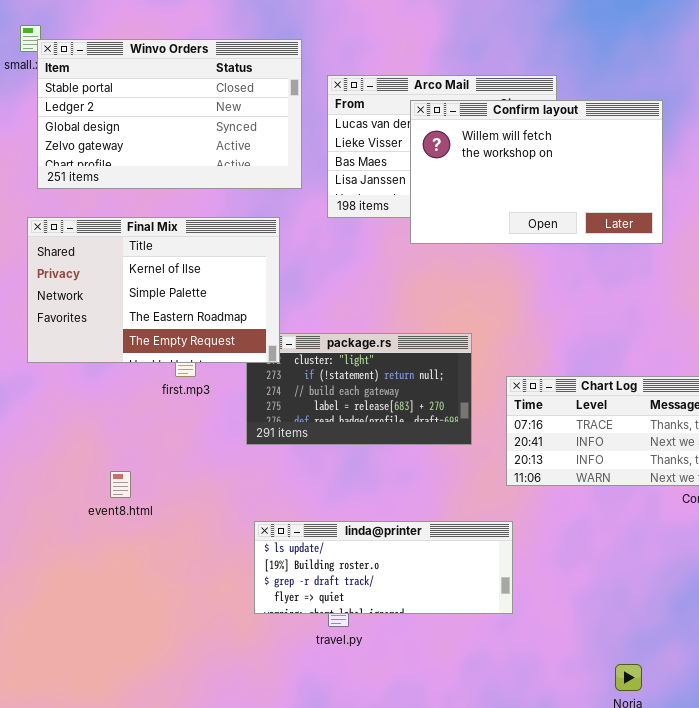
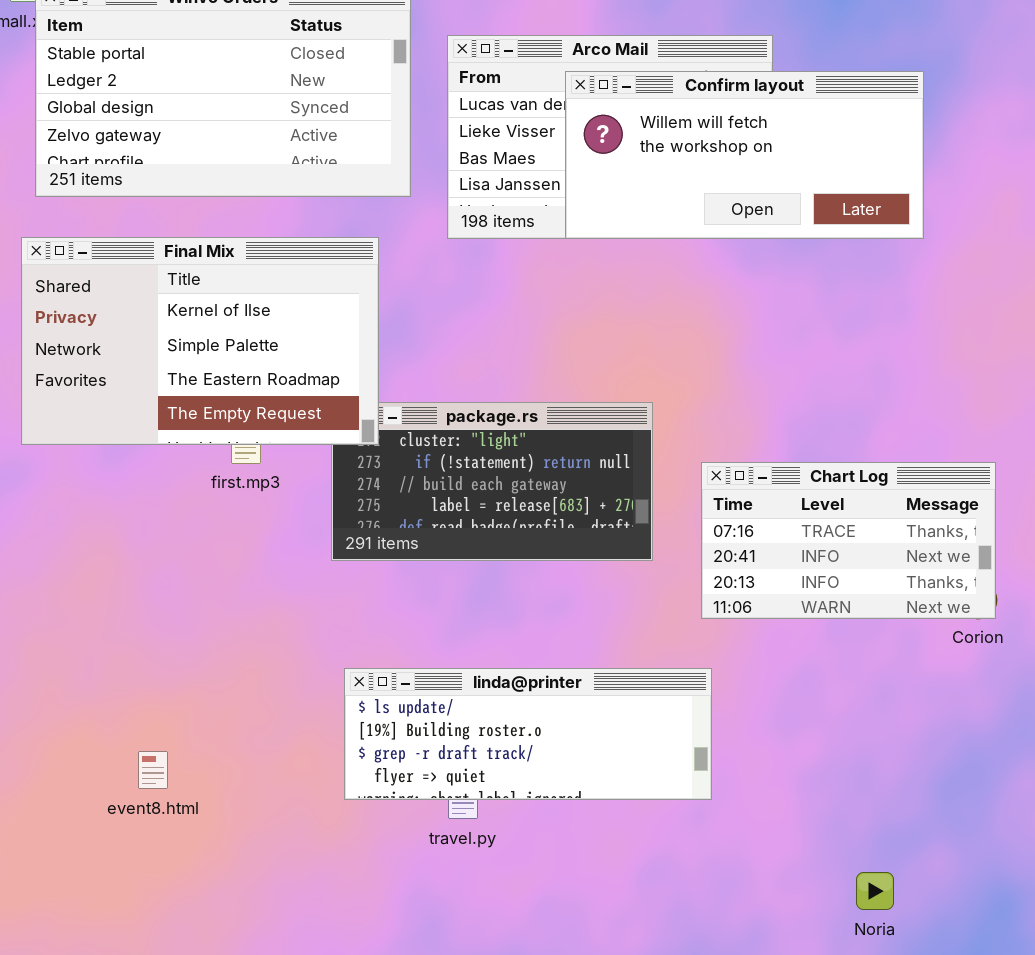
Confirm layout: [410,100,663,244] -> [565,71,924,239], resized
event8.html: [110,471,131,498] -> [138,751,168,789], moved

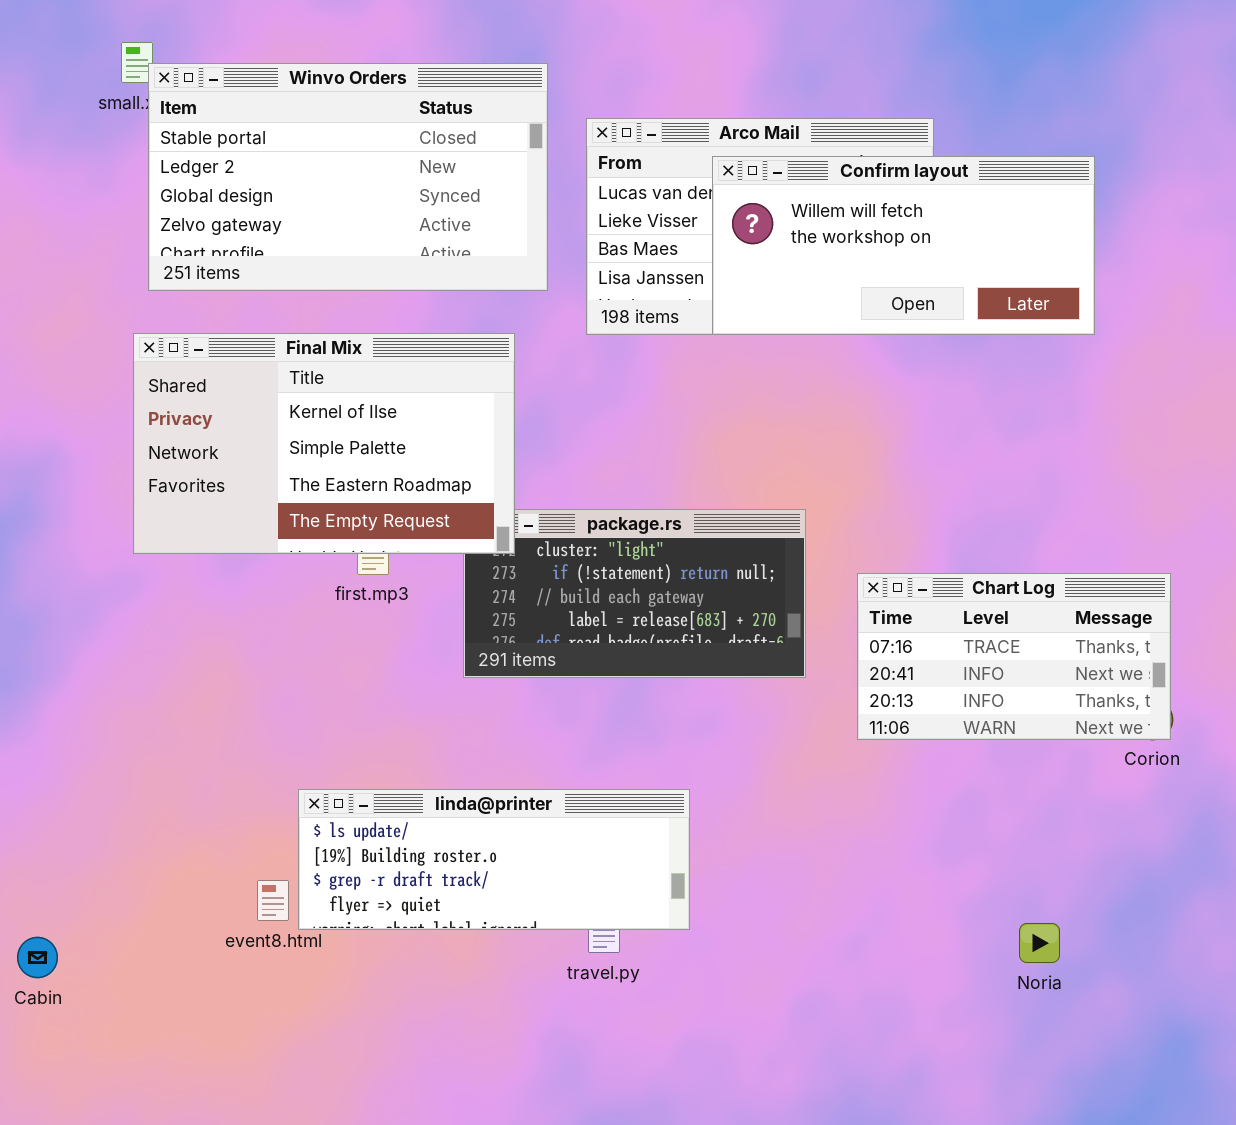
linda@printer: [344,668,712,800] -> [298,789,690,930], moved
Noria: [856,872,894,910] -> [1019,923,1060,963], moved

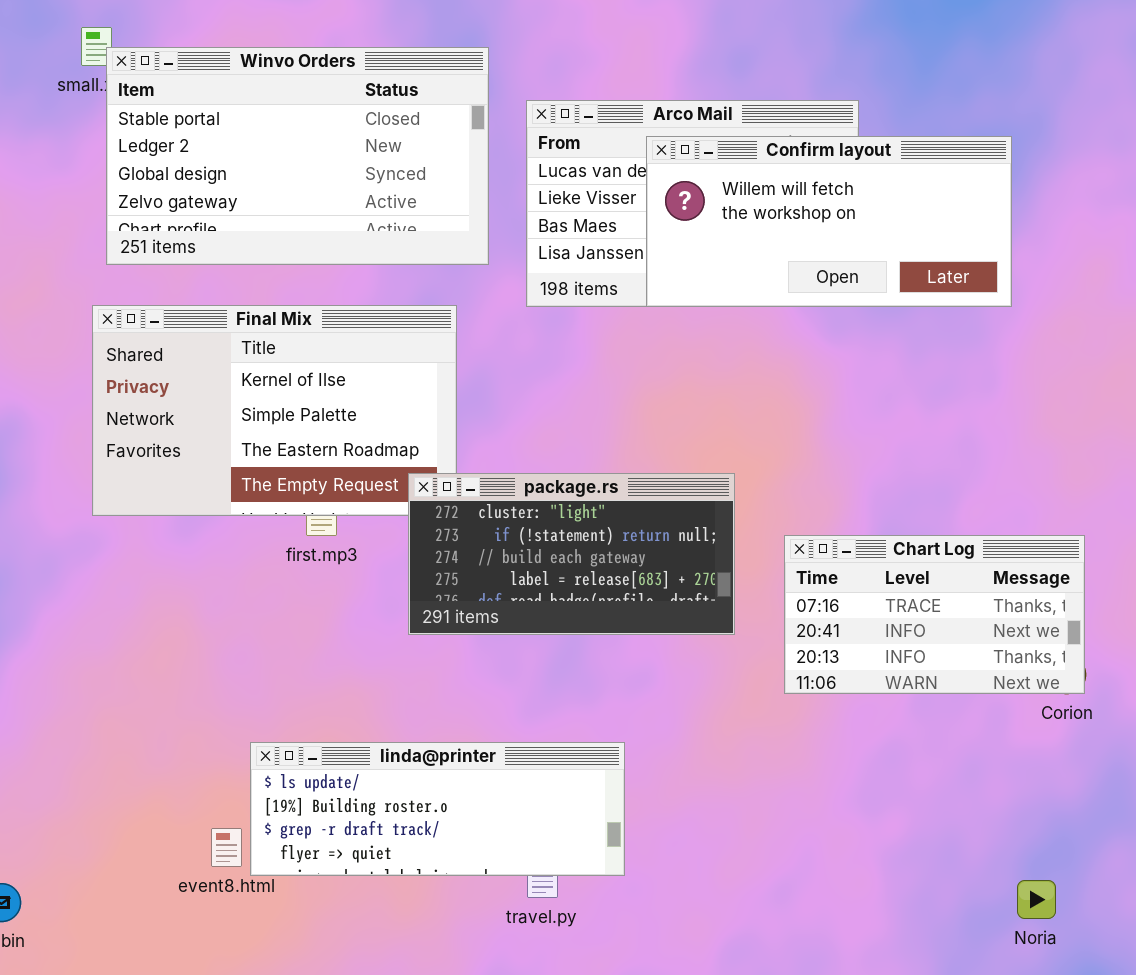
package.rs: [463,509,806,678] -> [408,473,735,635], raised
Noria: [1019,923,1060,963] -> [1017,880,1056,919], moved

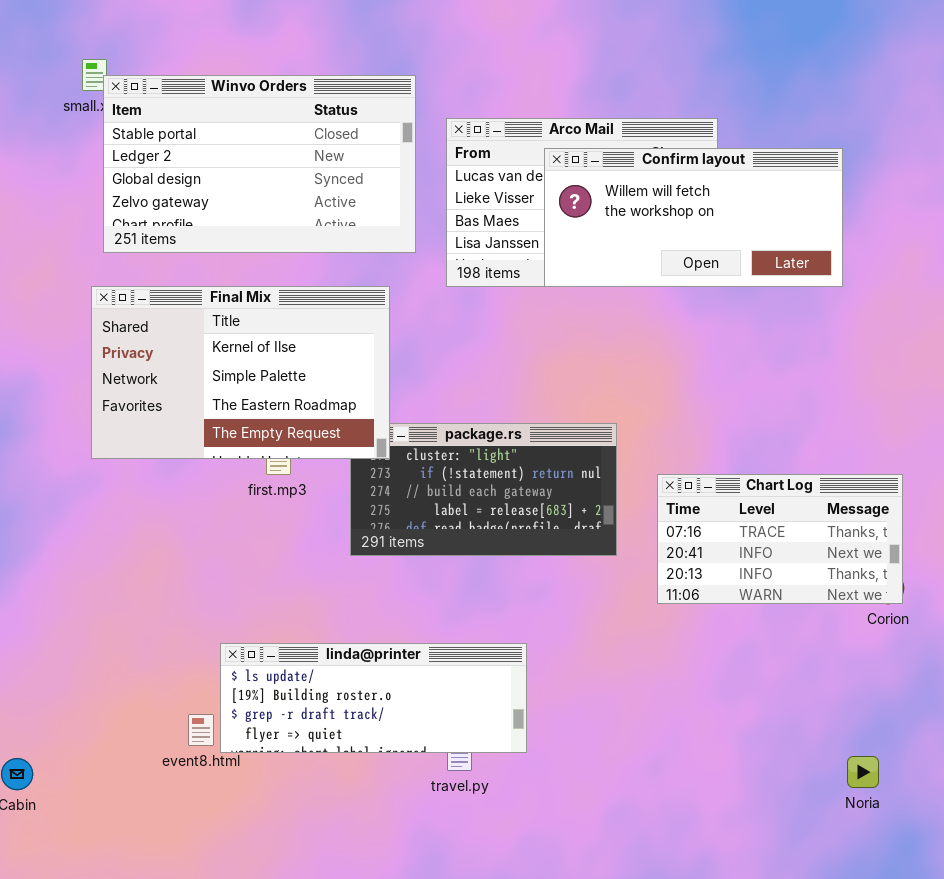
Final Mix: [92,305,457,516] -> [91,286,390,459], raised

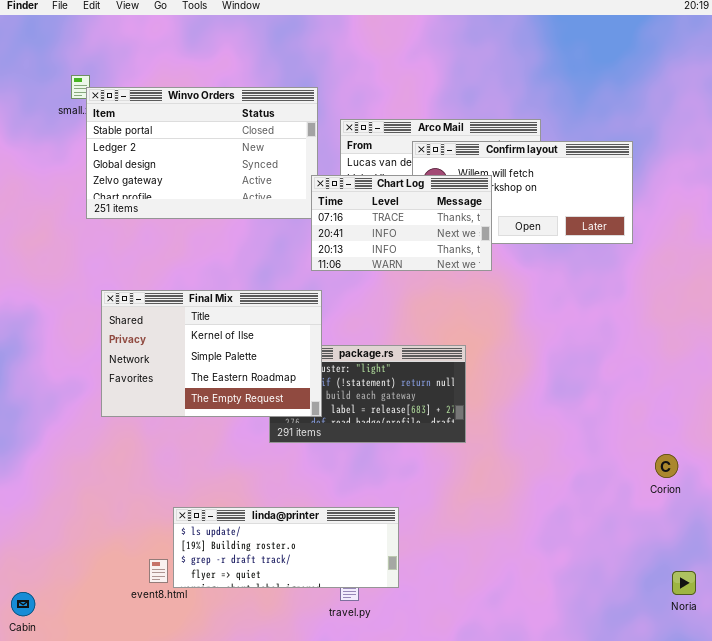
Final Mix: [91,286,390,459] -> [101,290,322,417], moved
Chart Log: [657,474,903,604] -> [311,175,492,271], moved
Noria: [847,756,879,788] -> [672,571,696,595], moved

